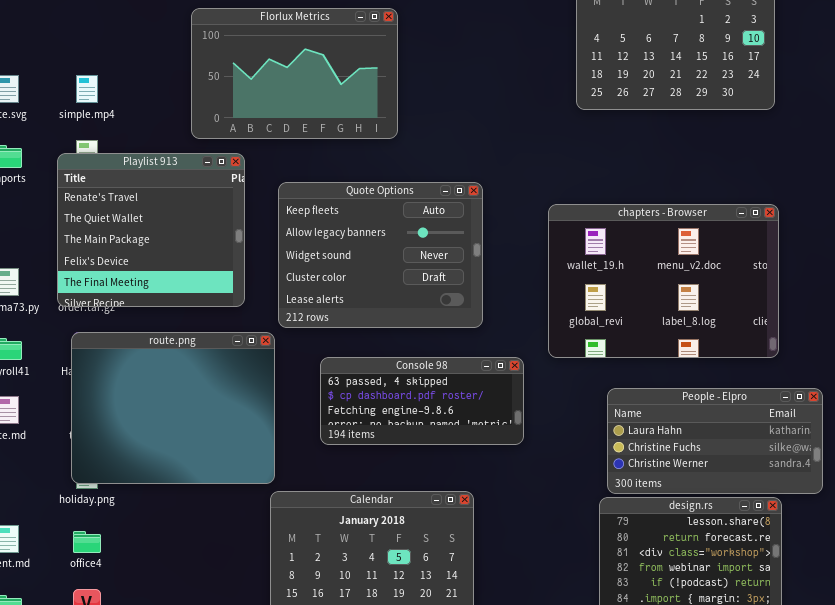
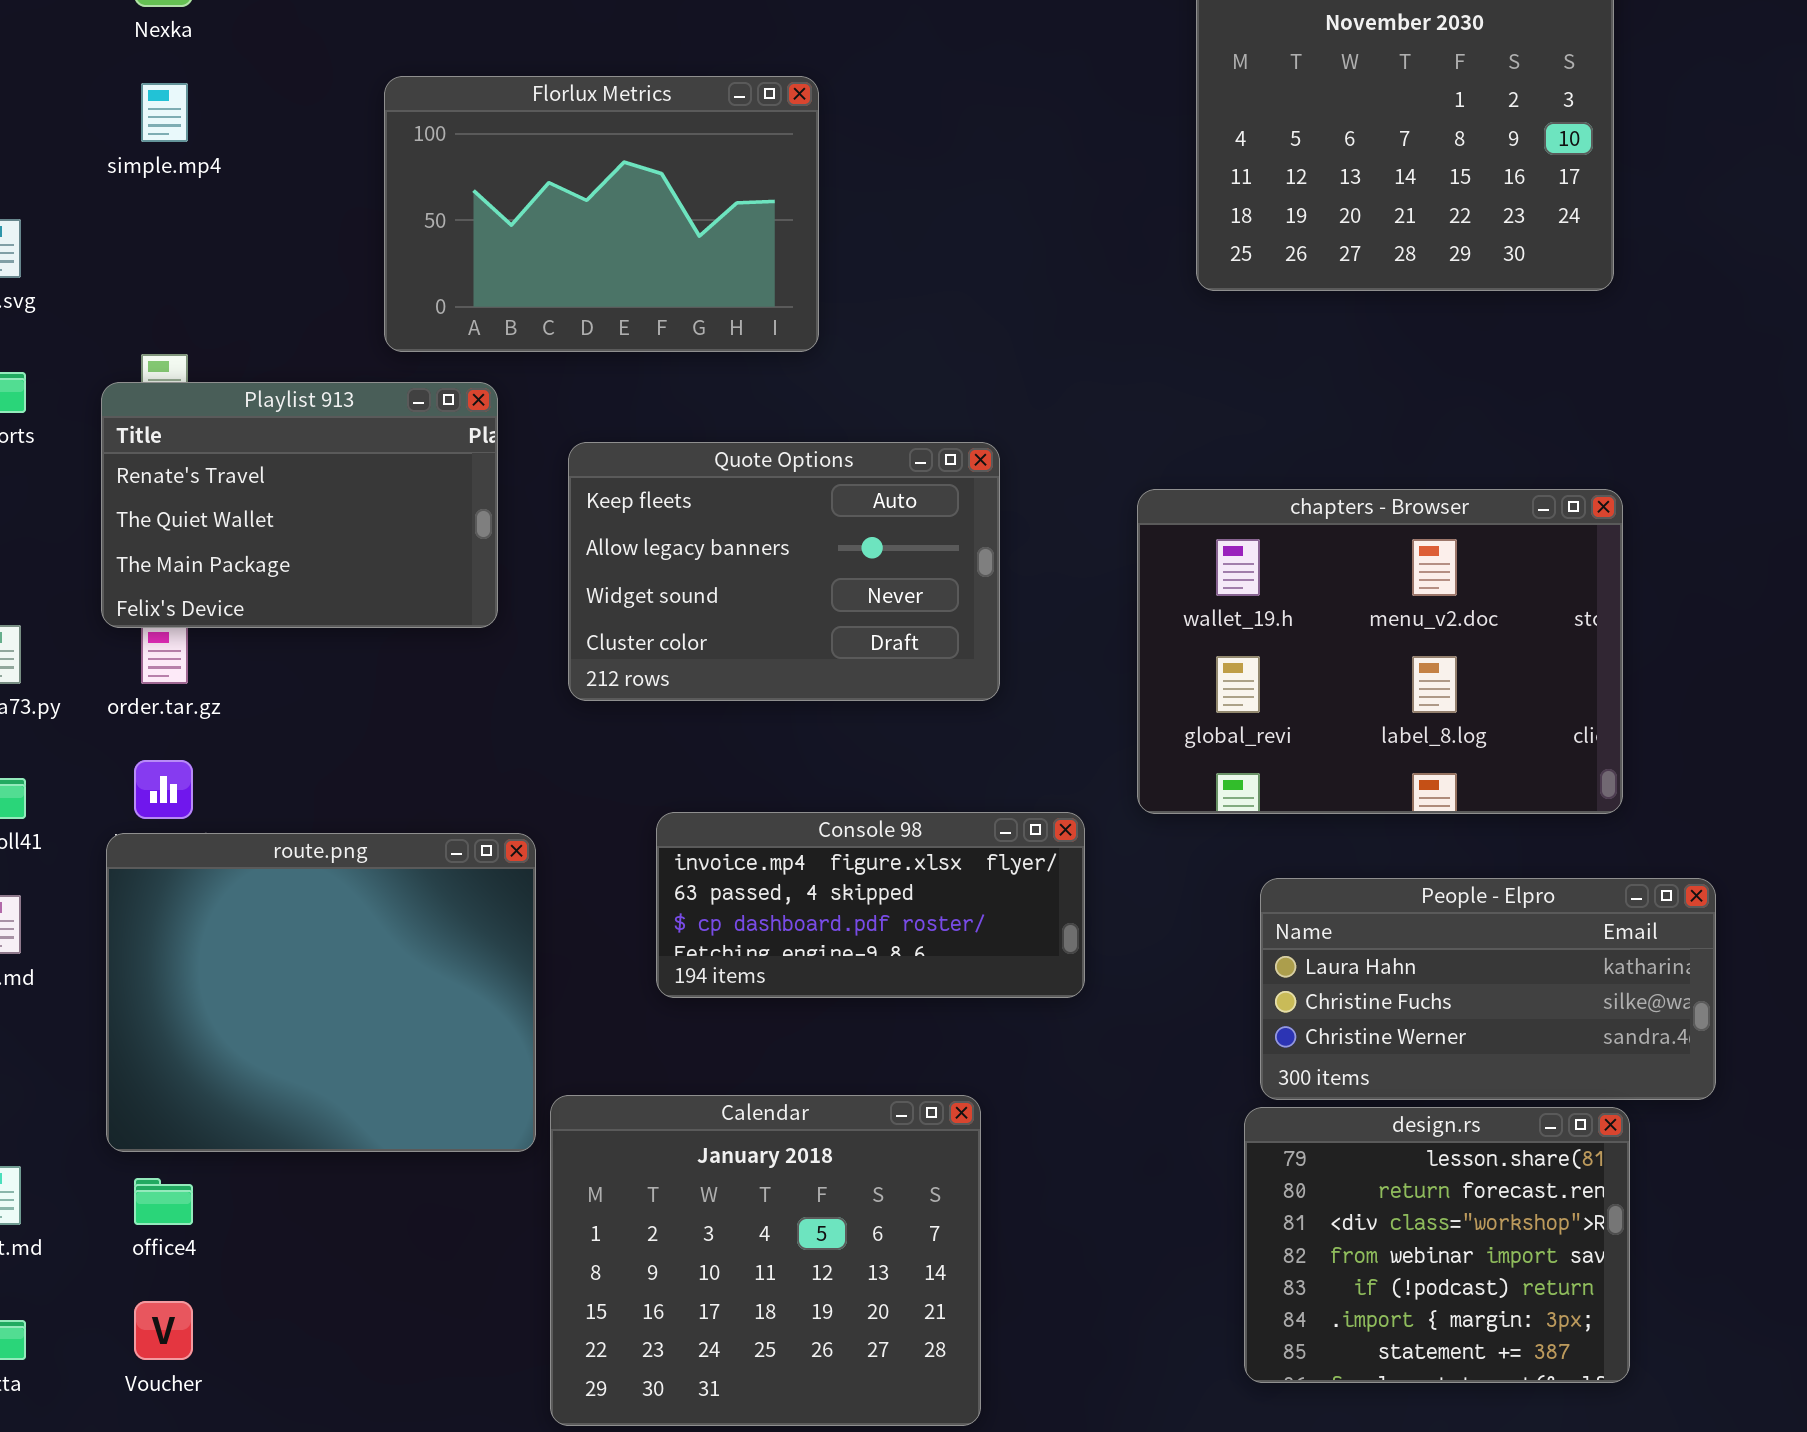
simple.mp4: [76,75,98,103] -> [141,83,188,142], moved
Playlist 913: [57,153,245,307] -> [101,382,498,628], resized
Quote Options: [278,182,483,328] -> [568,442,1000,701], resized
route.png: [71,332,275,484] -> [106,833,536,1152], moved
Console 98: [320,357,524,445] -> [656,812,1085,998], scrolled up 1 row

